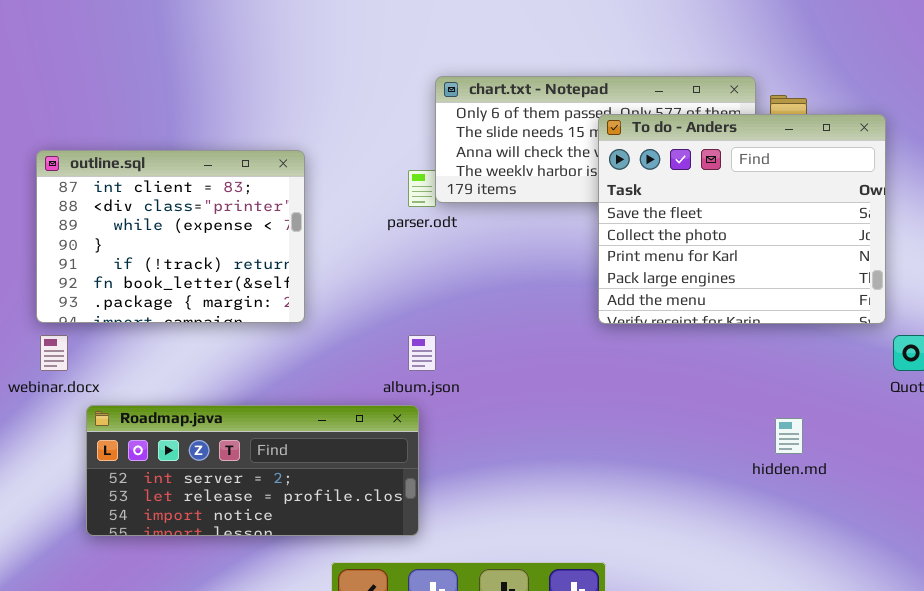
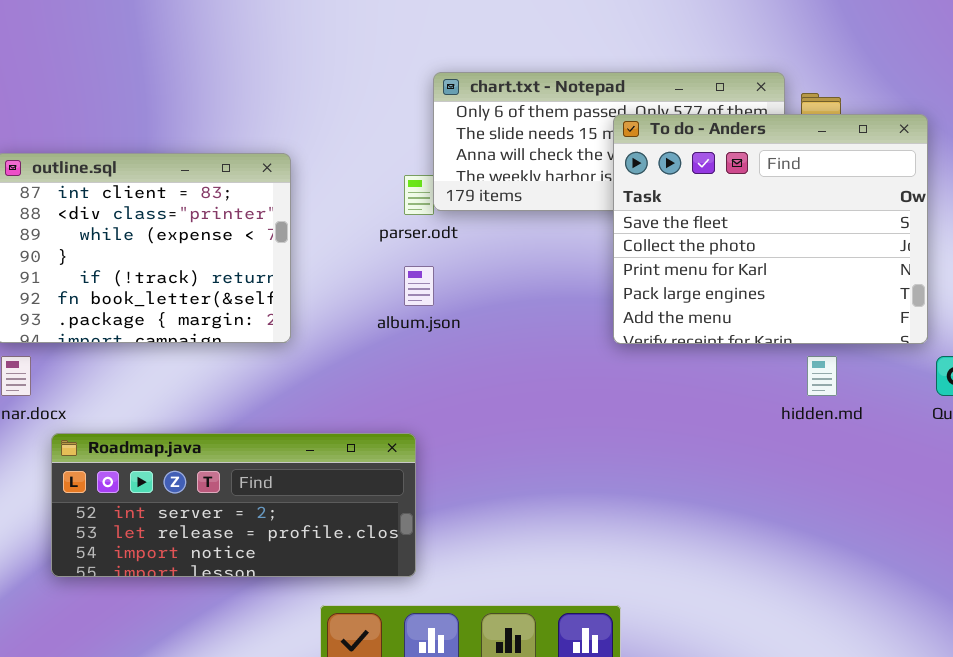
album.json: [408,335,436,371] -> [404,266,434,306], moved
hidden.md: [775,418,803,454] -> [807,356,837,396], moved

